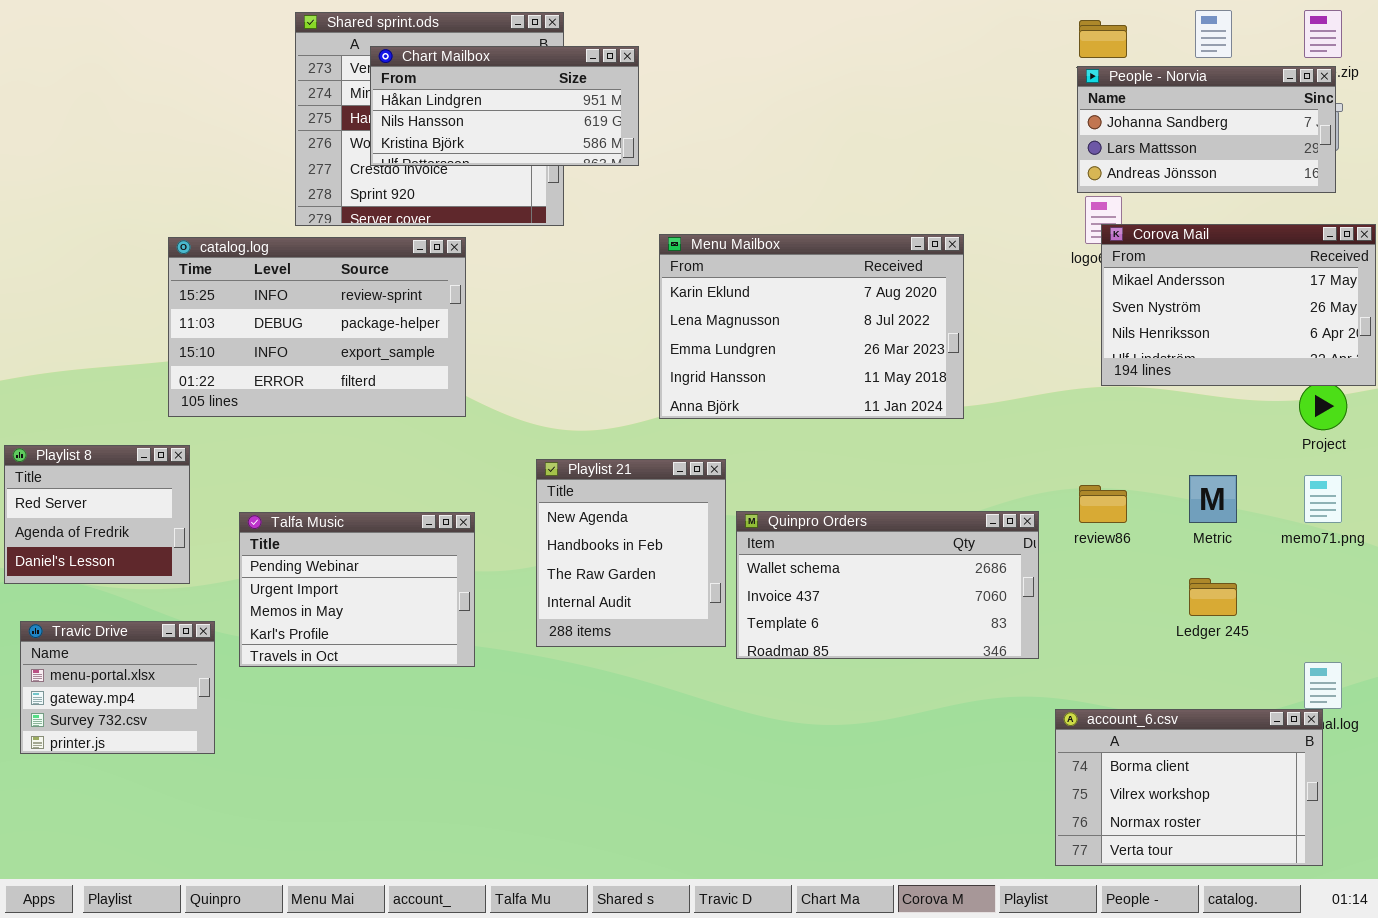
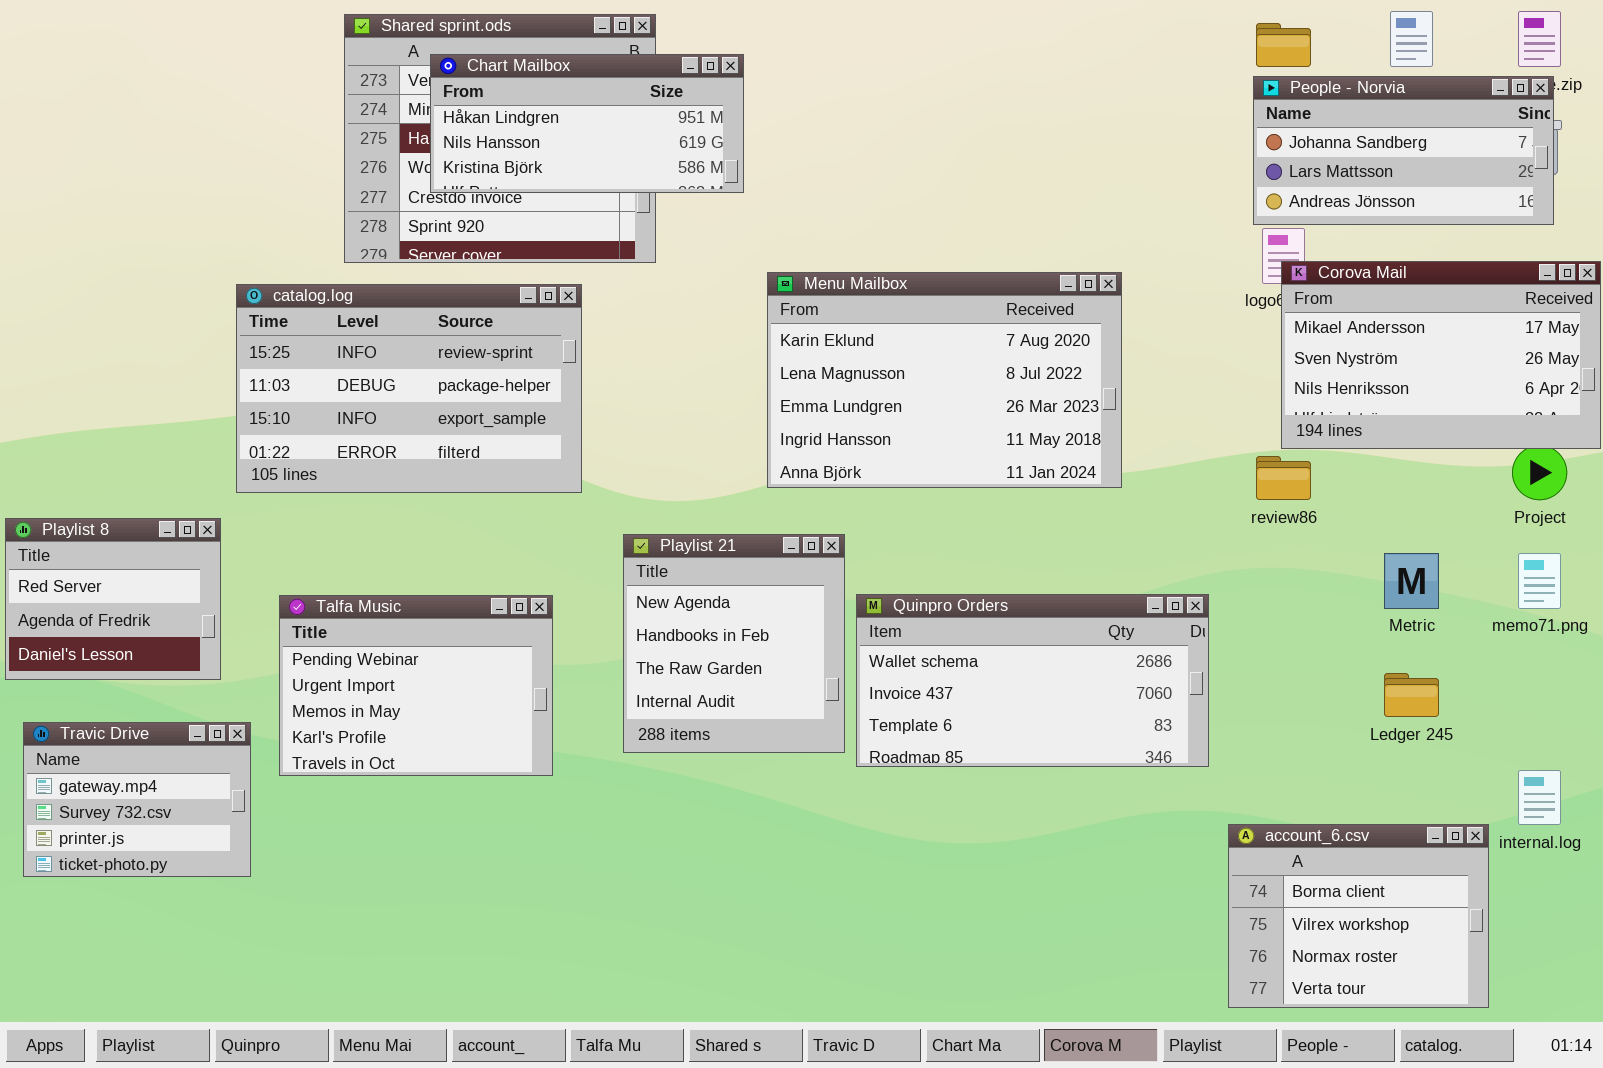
catalog.log: [168,237,466,417] -> [236,284,582,493], moved
review86: [1079,485,1127,523] -> [1256,456,1311,500], moved
Travic Drive: [20,621,215,754] -> [23,722,251,877], scrolled down 1 row
account_6.csv: [1055,709,1323,866] -> [1228,824,1489,1008], resized

